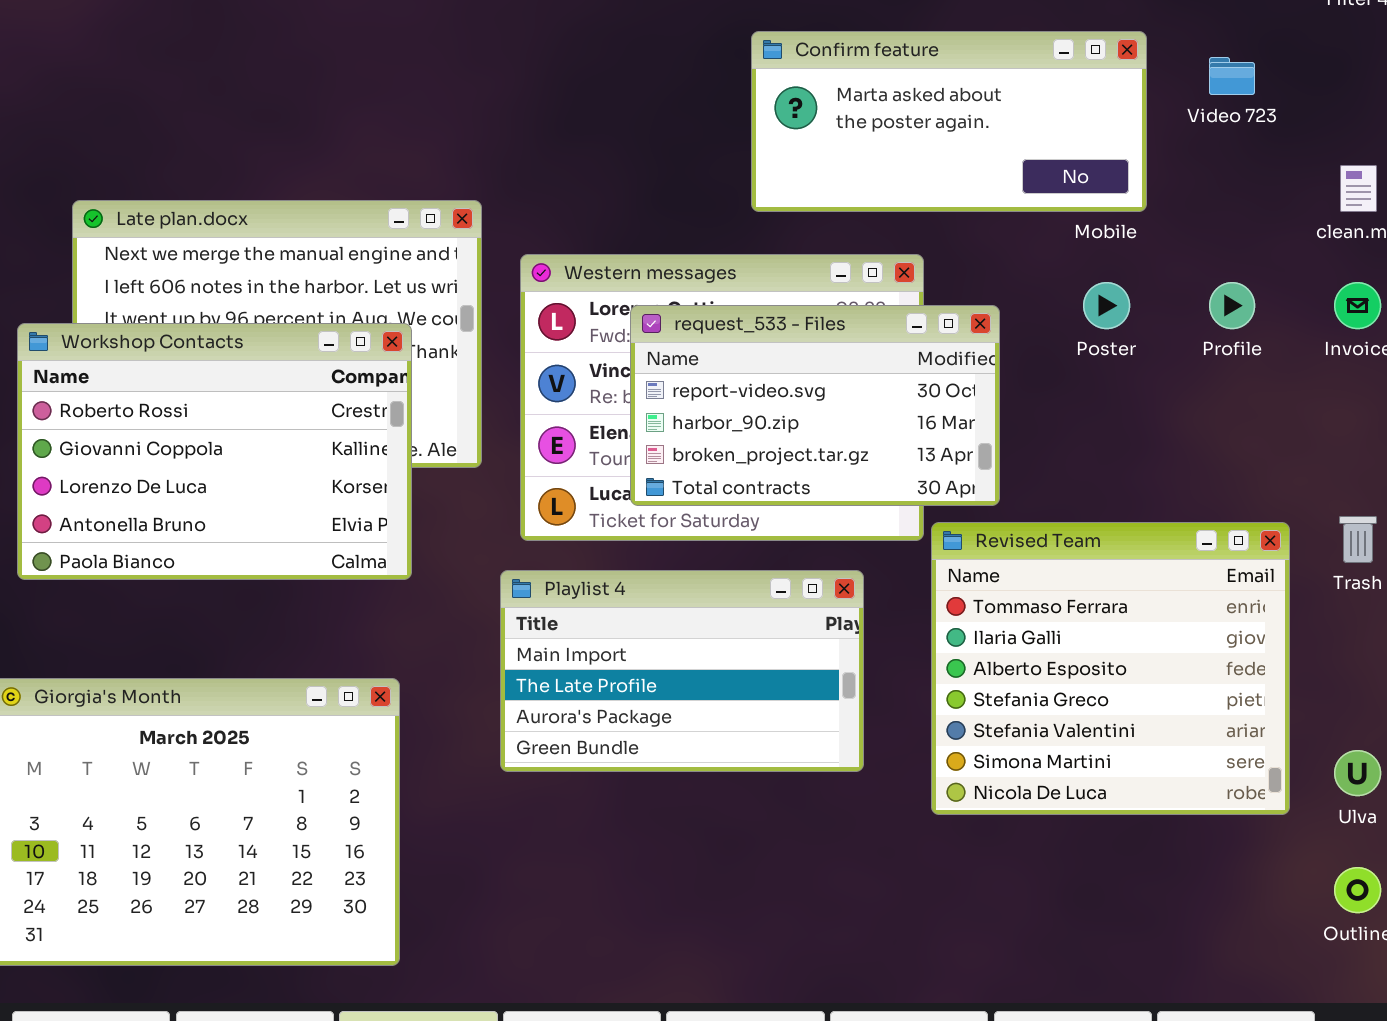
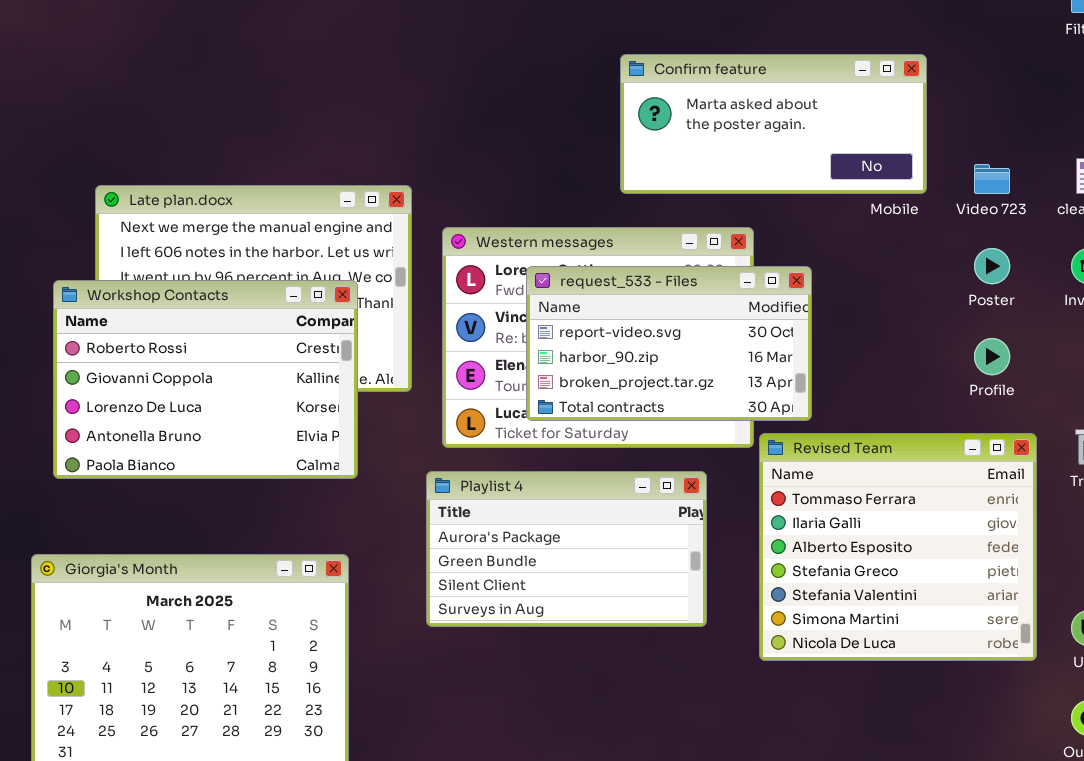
Video 723: [1209,57,1255,95] -> [974,164,1010,194], moved
Poster: [1083,282,1130,329] -> [974,248,1010,284], moved
Profile: [1209,282,1255,329] -> [974,338,1010,375], moved
Playlist 4: [500,570,864,772] -> [426,471,707,627], scrolled down 2 rows

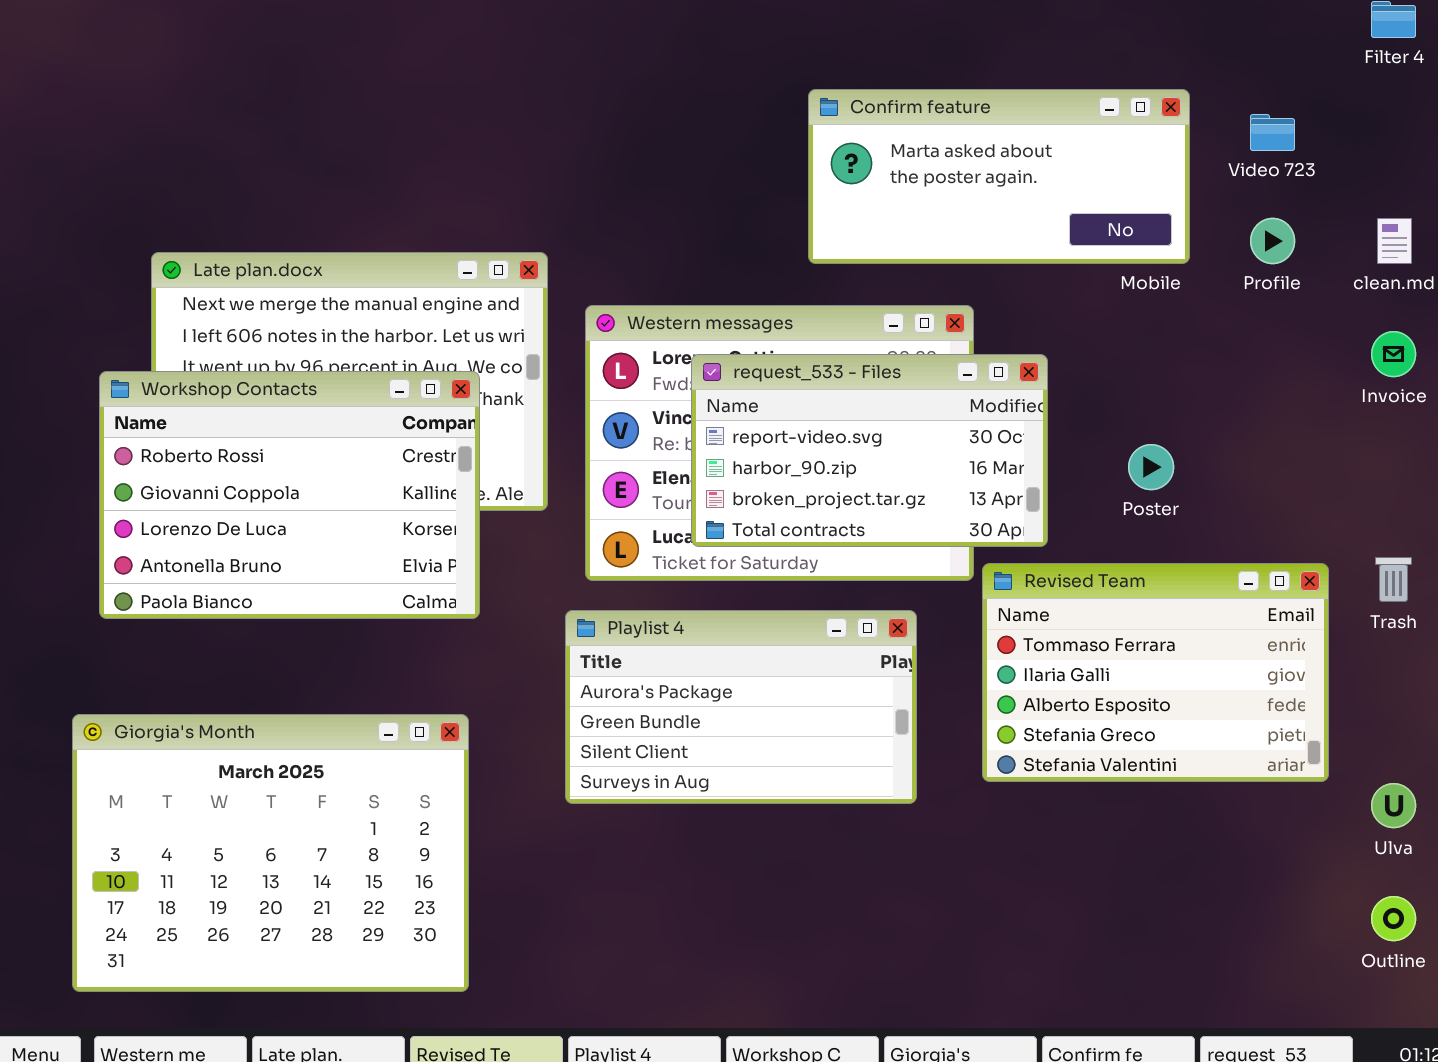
Video 723: [974,164,1010,194] -> [1250,114,1295,151], moved
Poster: [974,248,1010,284] -> [1128,444,1174,490], moved
Profile: [974,338,1010,375] -> [1250,218,1295,264], moved
Revised Team: [759,433,1037,661] -> [982,563,1329,782], resized

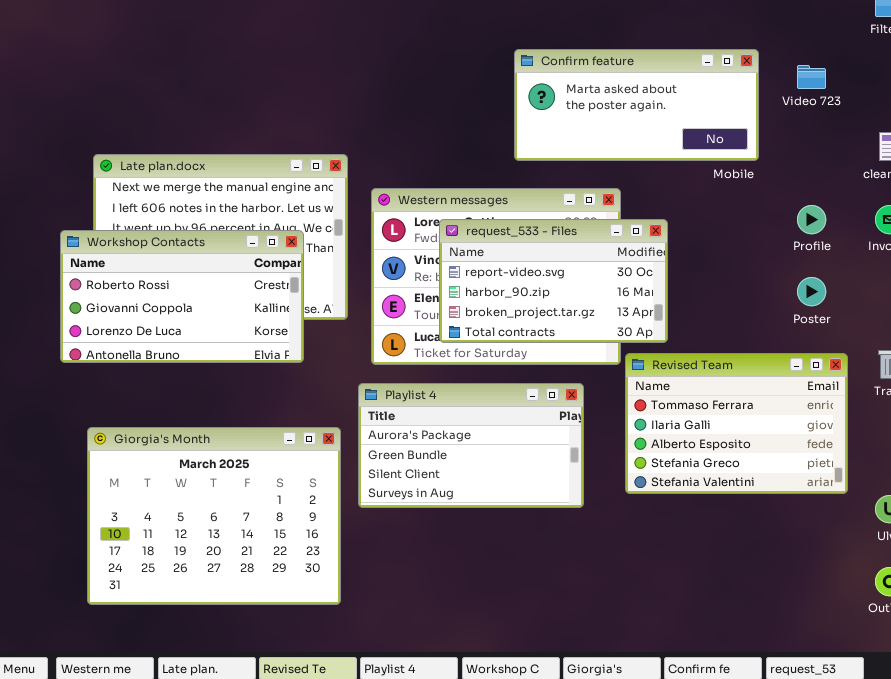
Profile: [1250,218,1295,264] -> [797,205,826,234], moved
Workshop Contacts: [99,371,480,619] -> [60,230,304,363], resized
Poster: [1128,444,1174,490] -> [797,277,826,306], moved
Giorgia's Month: [72,714,469,992] -> [87,427,341,605], moved

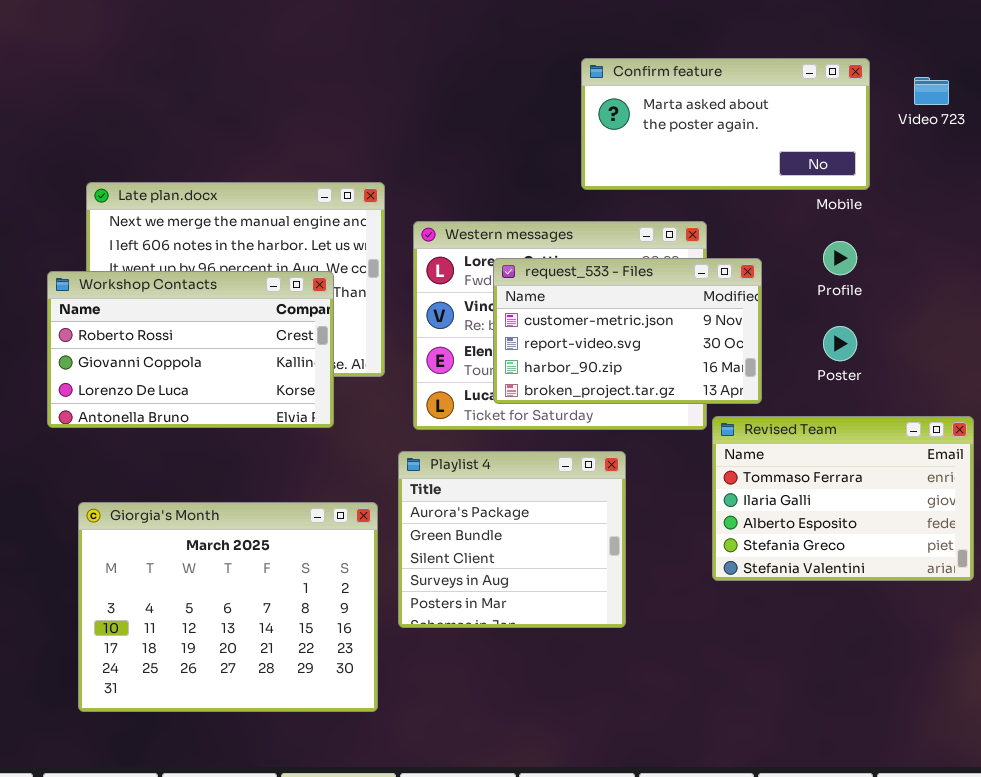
Profile: [797,205,826,234] -> [823,241,857,275], moved
request_533 - Files: [439,219,668,343] -> [493,258,762,404], scrolled up 1 row
Poster: [797,277,826,306] -> [823,326,857,361], moved
Playlist 4: [358,383,584,508] -> [398,451,626,628], resized

